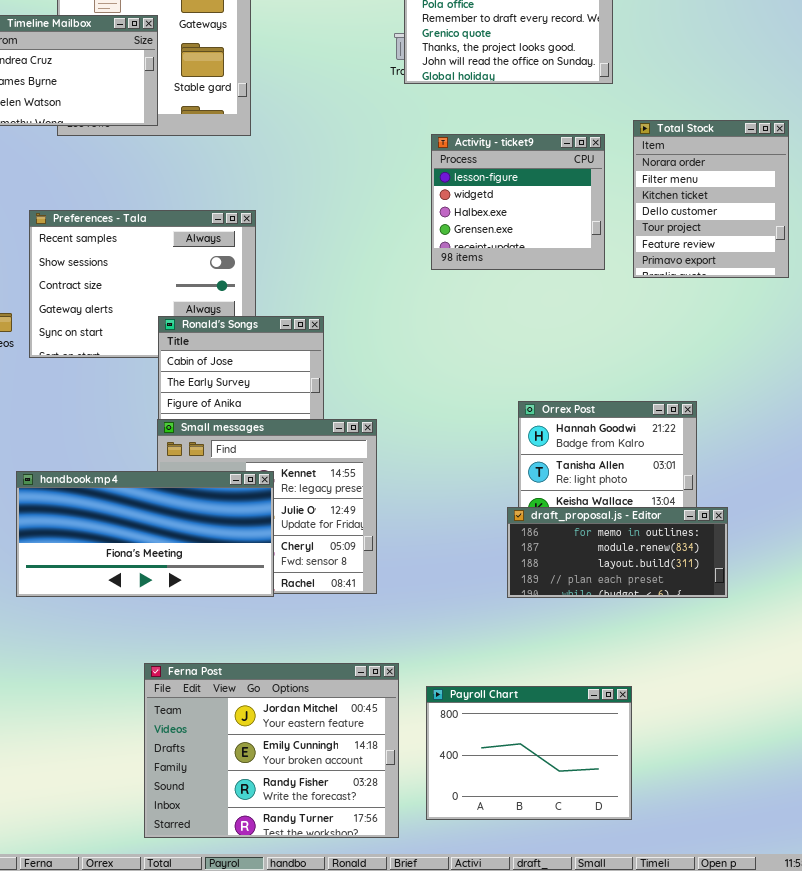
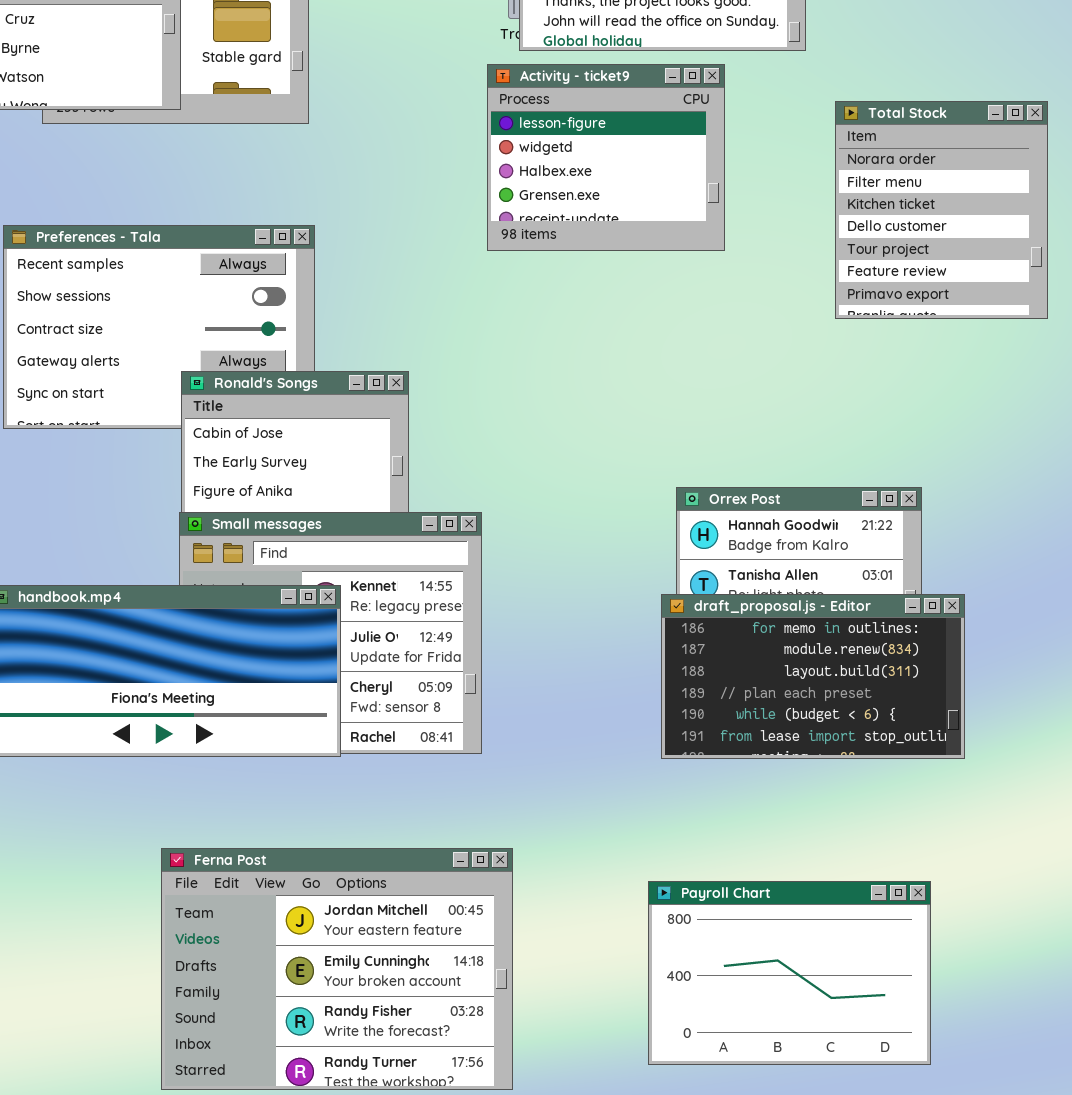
Activity - ticket9: [431,134,605,270] -> [487,64,725,251], moved
draft_proposal.js - Editor: [507,507,728,598] -> [661,594,965,759], resized
Payroll Chart: [426,686,632,820] -> [648,881,931,1065], moved

